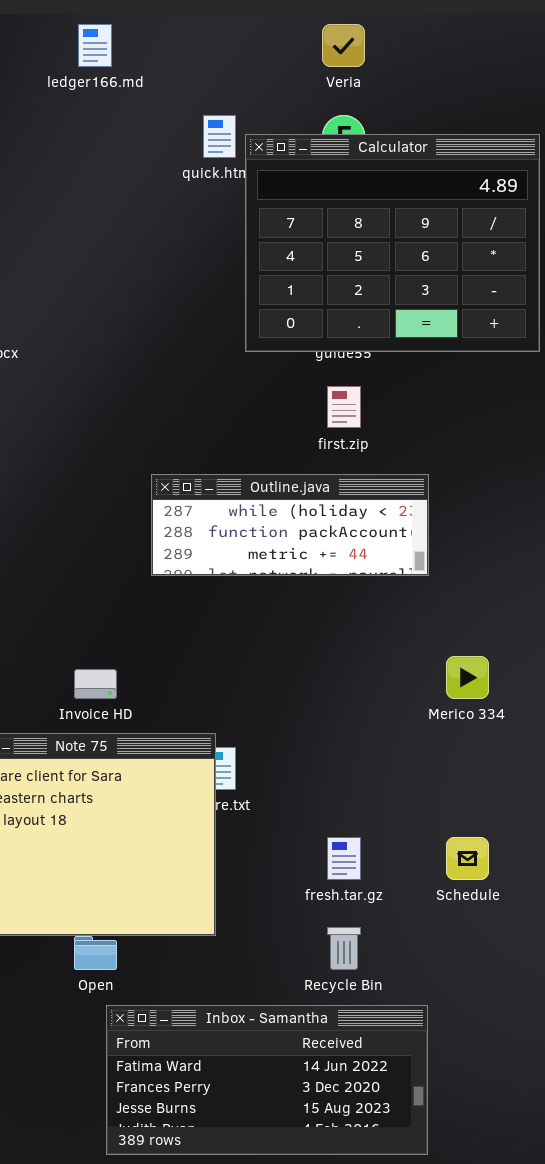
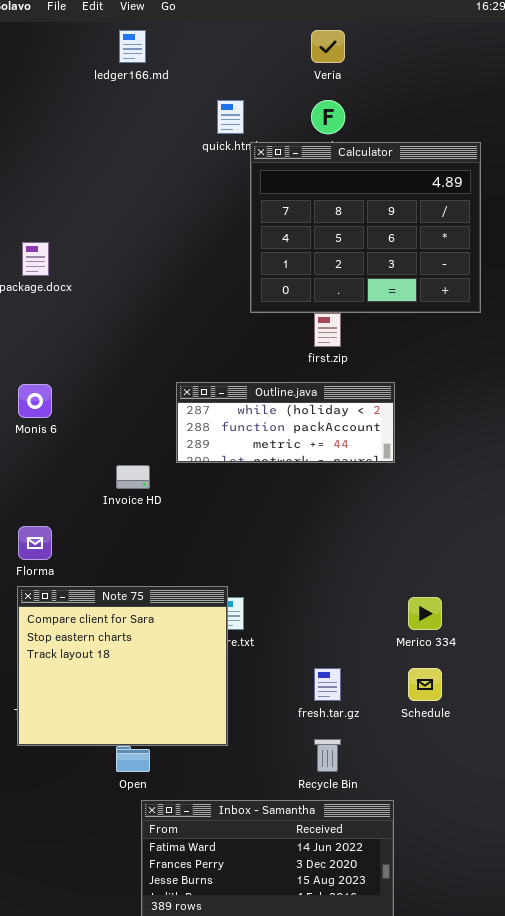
Calculator: [245,134,540,352] -> [250,142,481,313], moved
Merico 334: [446,656,489,699] -> [408,597,442,630], moved
Invoice HD: [74,669,117,699] -> [116,465,150,489], moved

